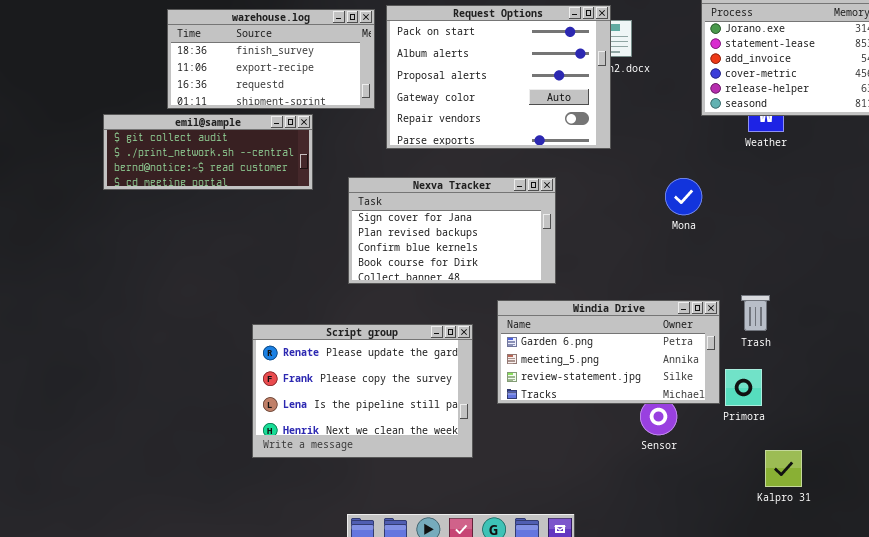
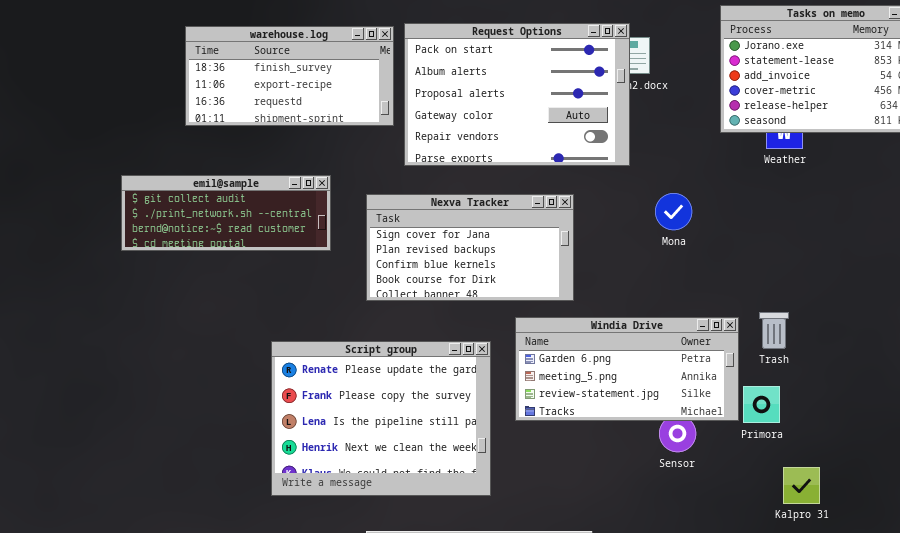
emil@sample: [103,114,313,190] -> [121,175,331,251], moved
Mona: [665,178,702,215] -> [655,193,692,230], moved
Script group: [252,324,473,458] -> [271,341,491,496], resized

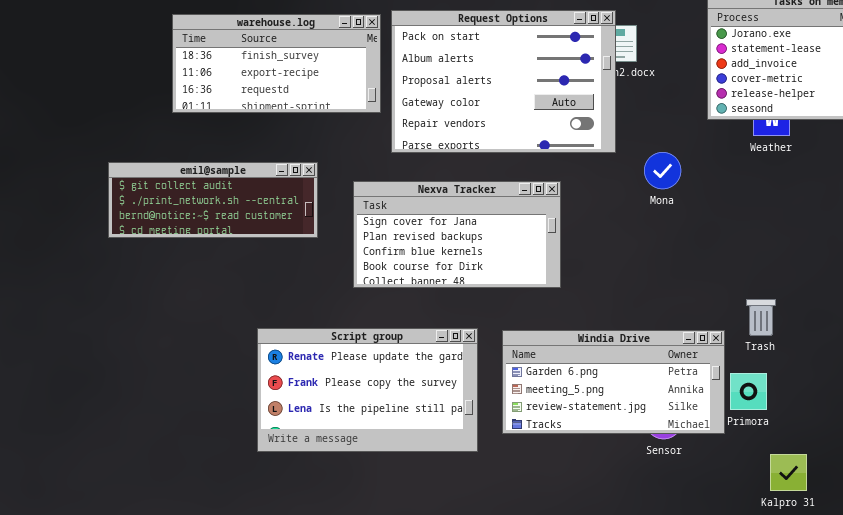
Mona: [655,193,692,230] -> [644,152,681,189], moved
Windia Drive: [515,317,739,421] -> [502,330,725,434], moved
Script group: [271,341,491,496] -> [257,328,478,452], resized

